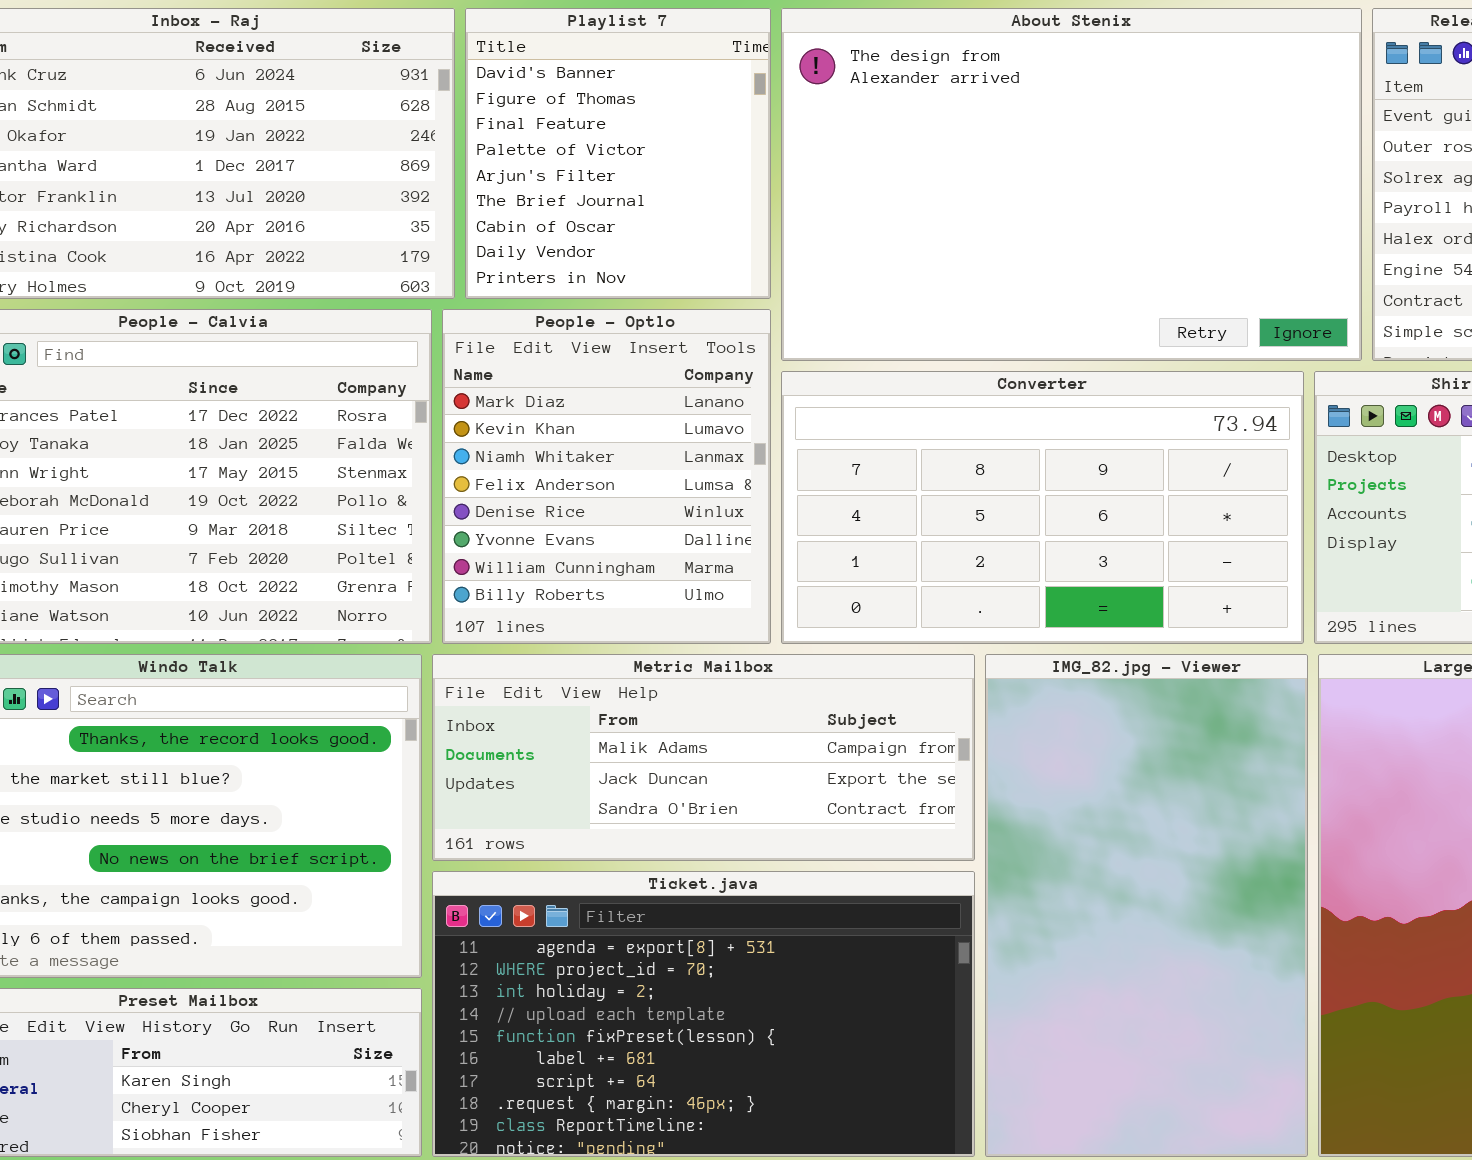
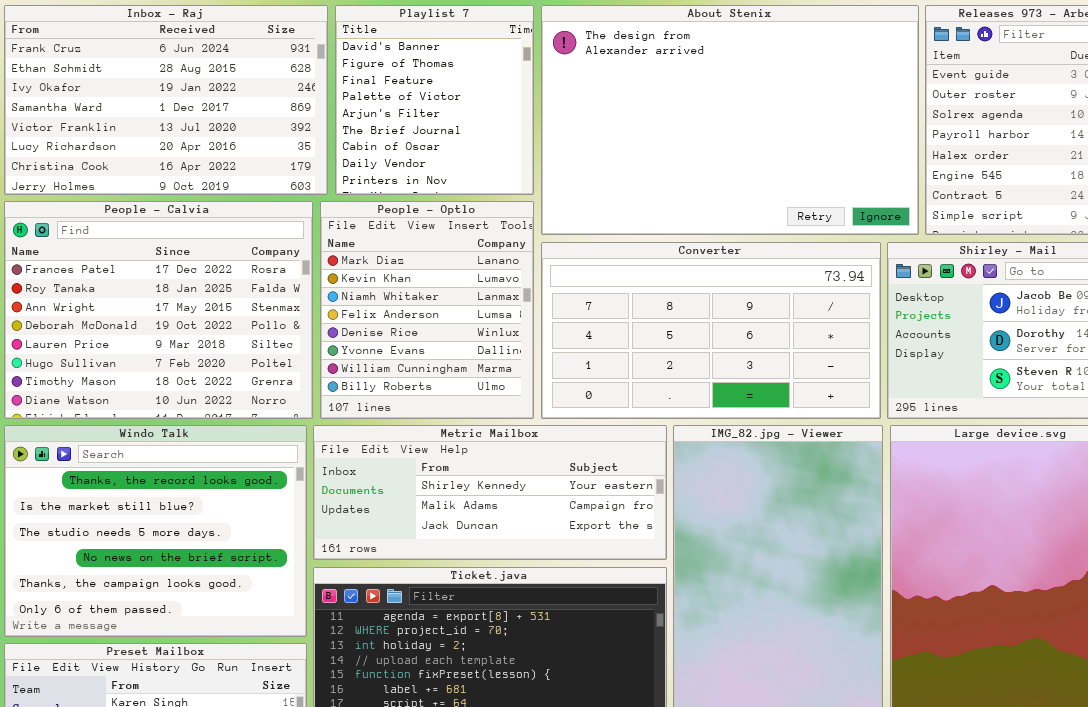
Metric Mailbox: [432,654,975,861] -> [313,425,667,560], scrolled up 1 row

